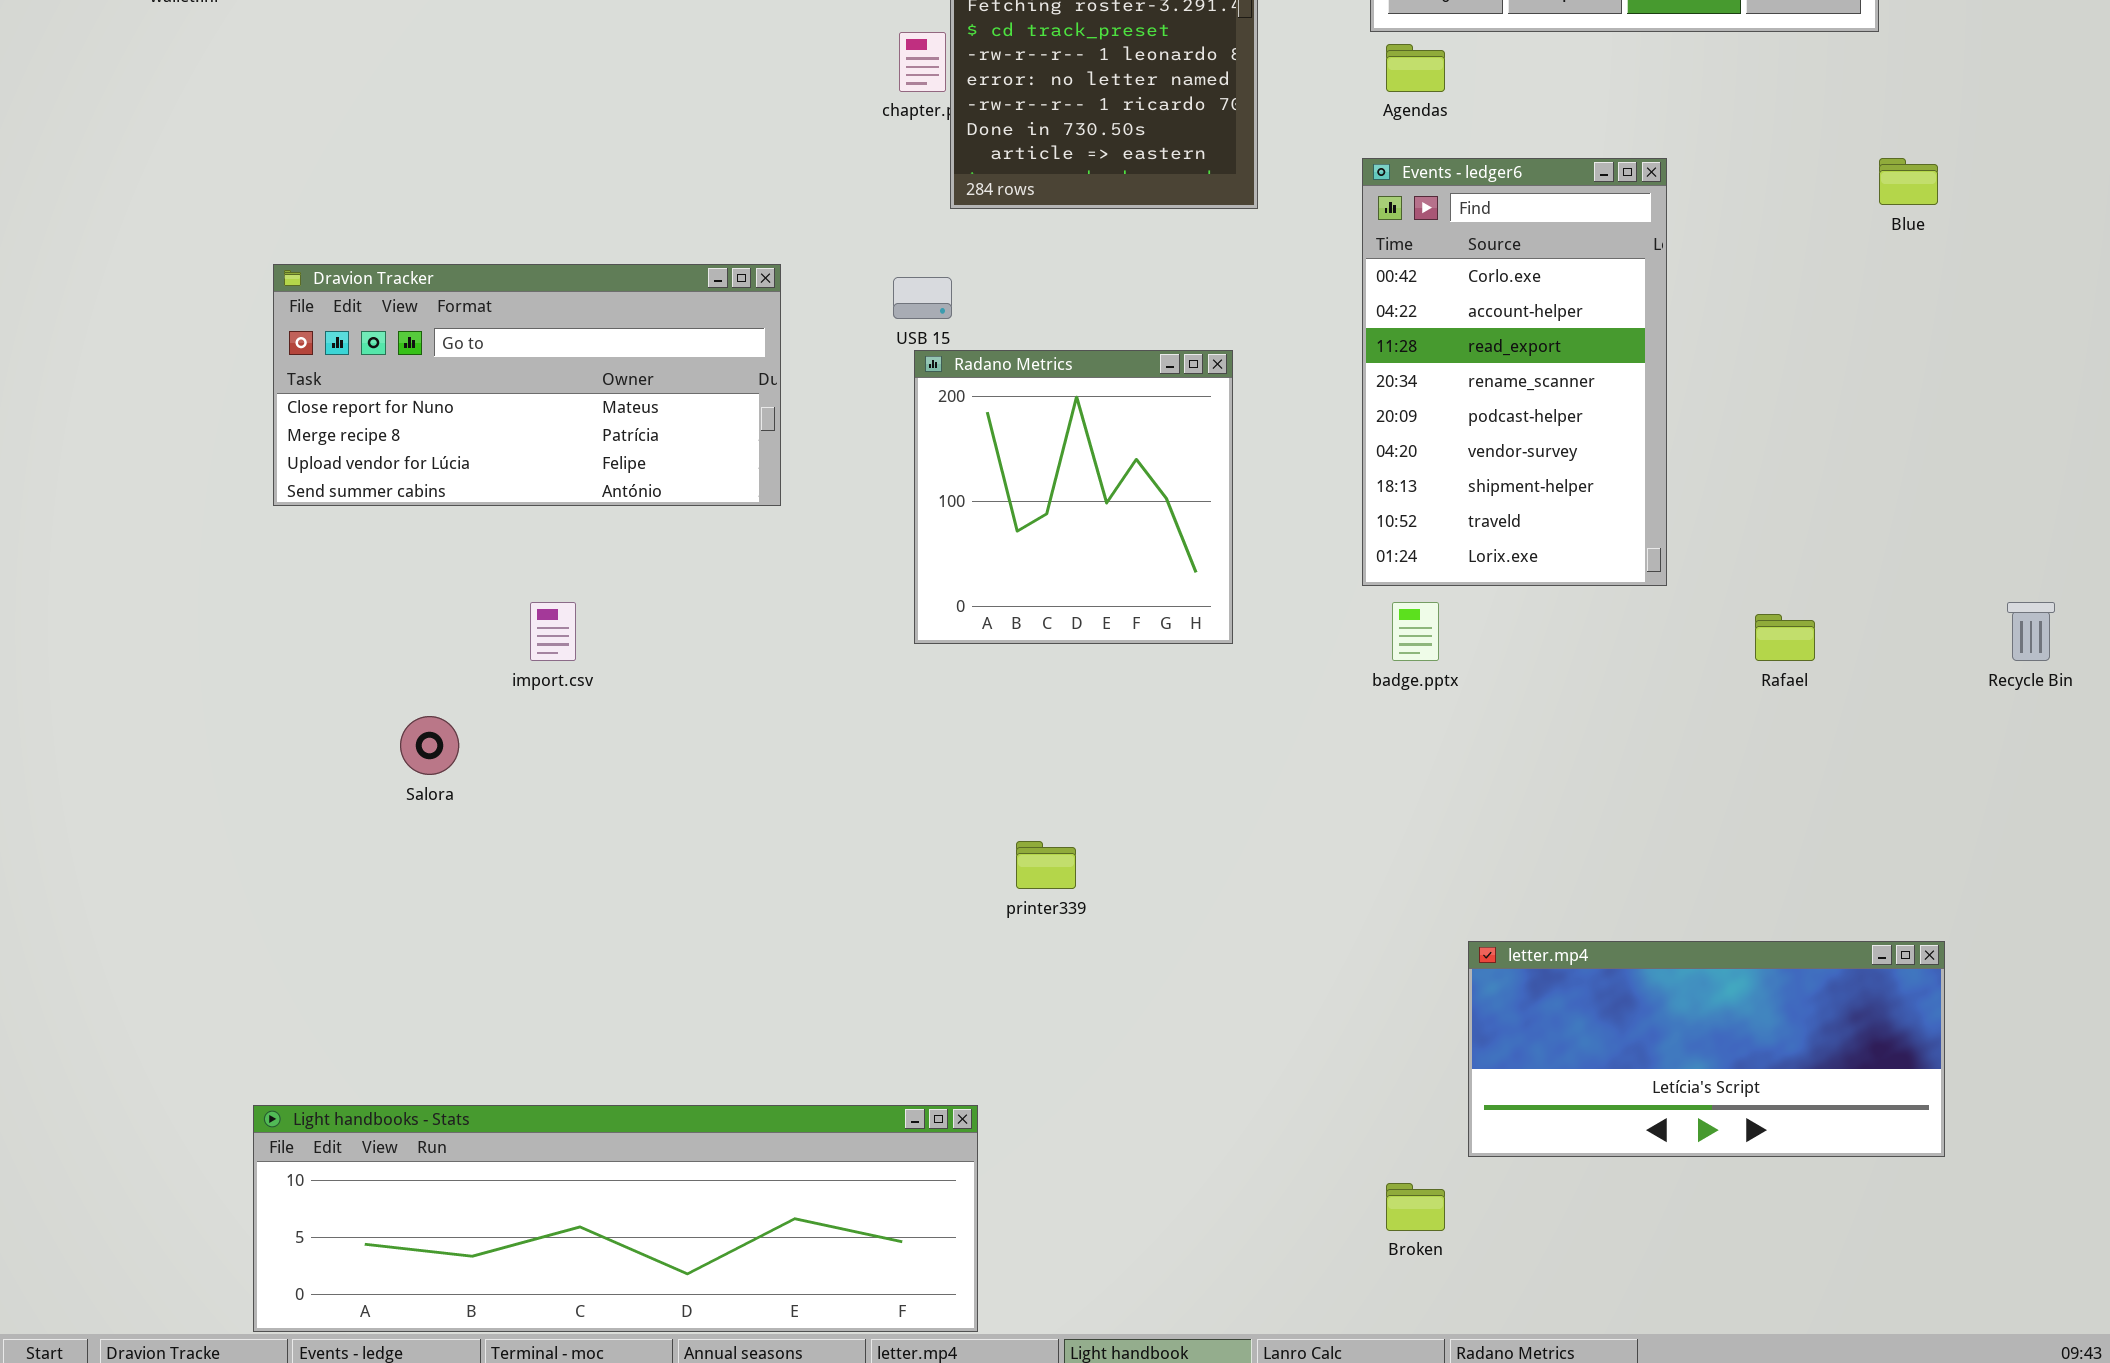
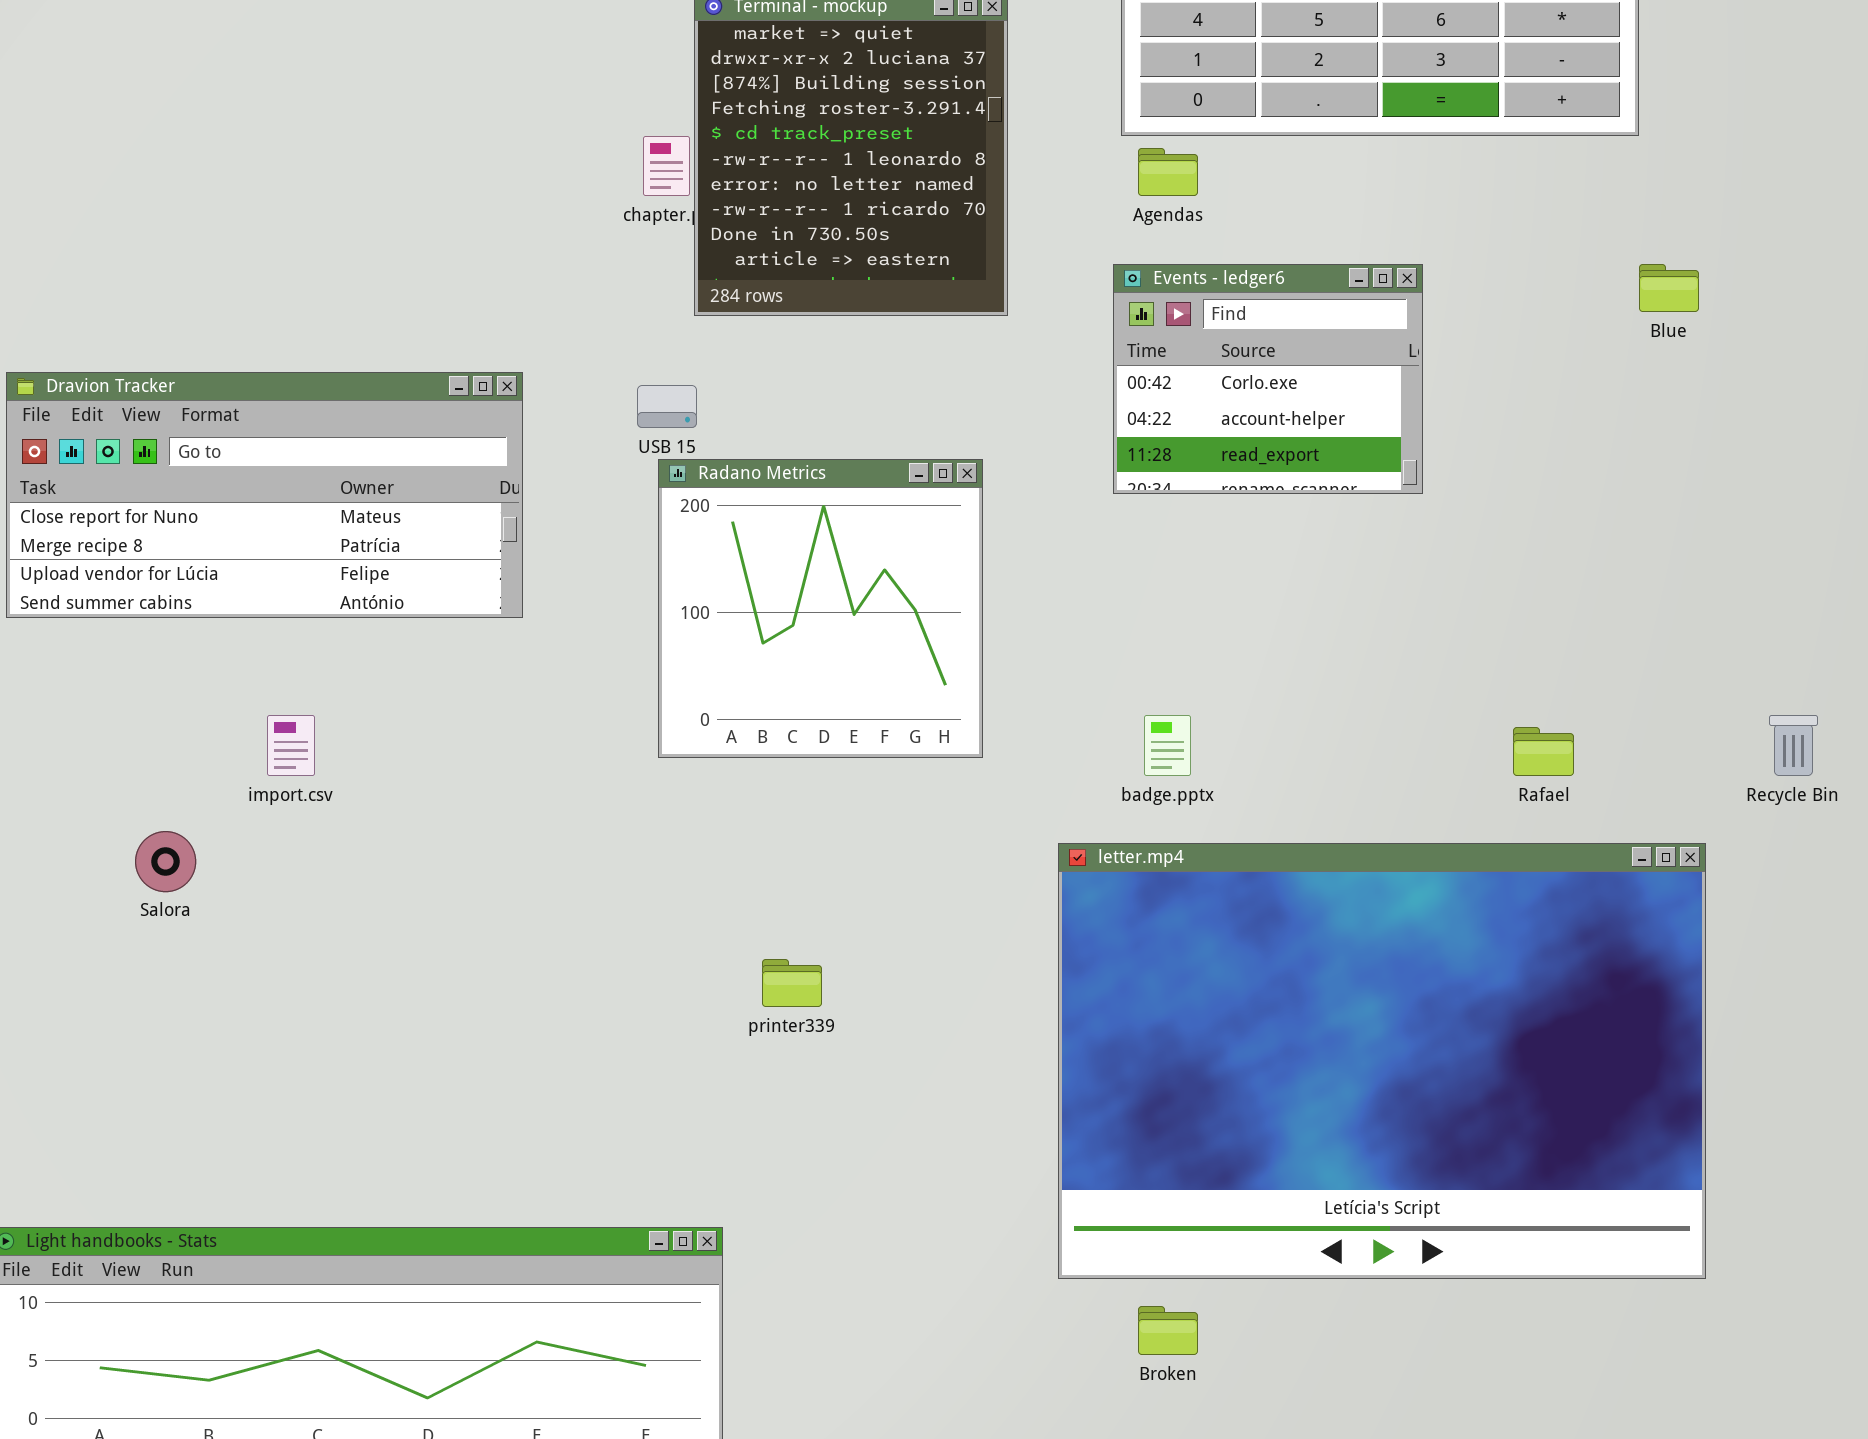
Events - ledger6: [1362,158,1667,586] -> [1113,264,1423,494], resized
letter.mp4: [1468,941,1945,1157] -> [1058,843,1706,1279], resized

